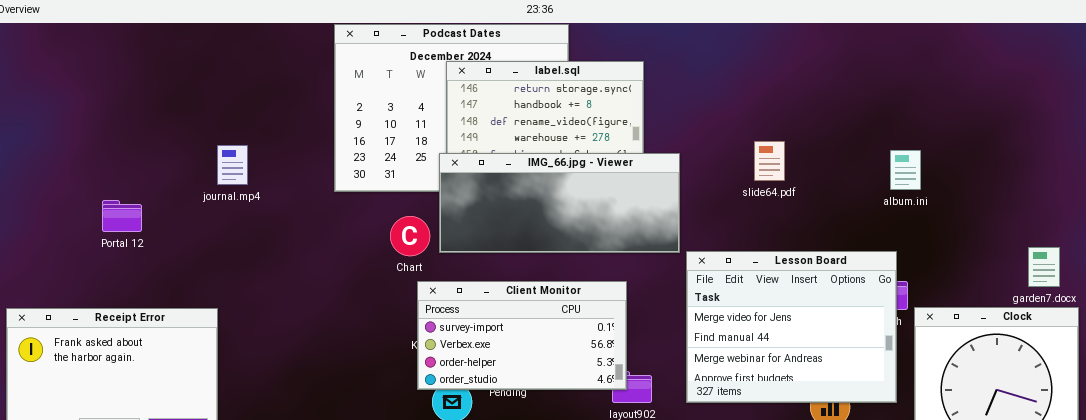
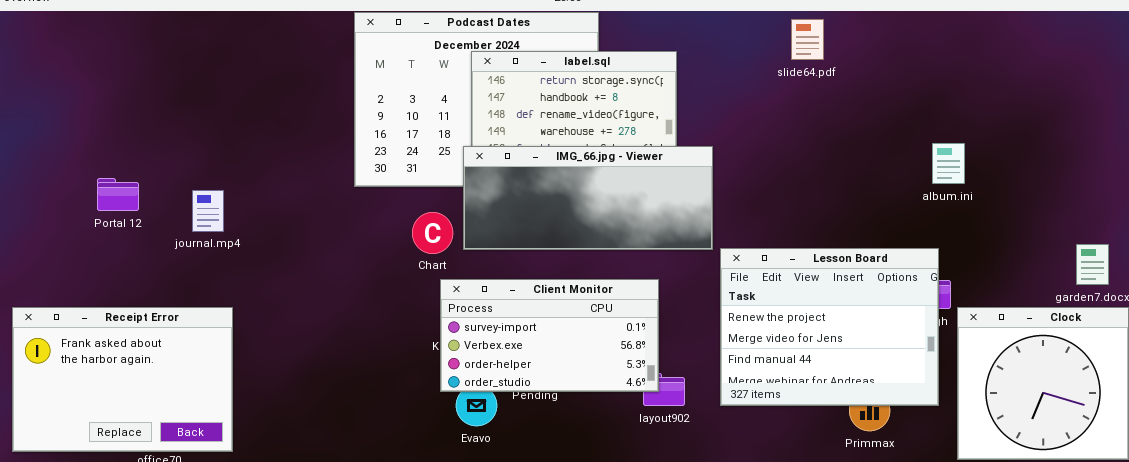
slide64.pdf: [754,141,785,181] -> [791,19,824,60], moved
journal.mp4: [217,145,248,185] -> [192,190,224,232], moved
Portal 12: [102,200,142,232] -> [97,178,139,211], moved
Lesson Board: [686,251,897,403] -> [720,248,939,406], scrolled up 1 row

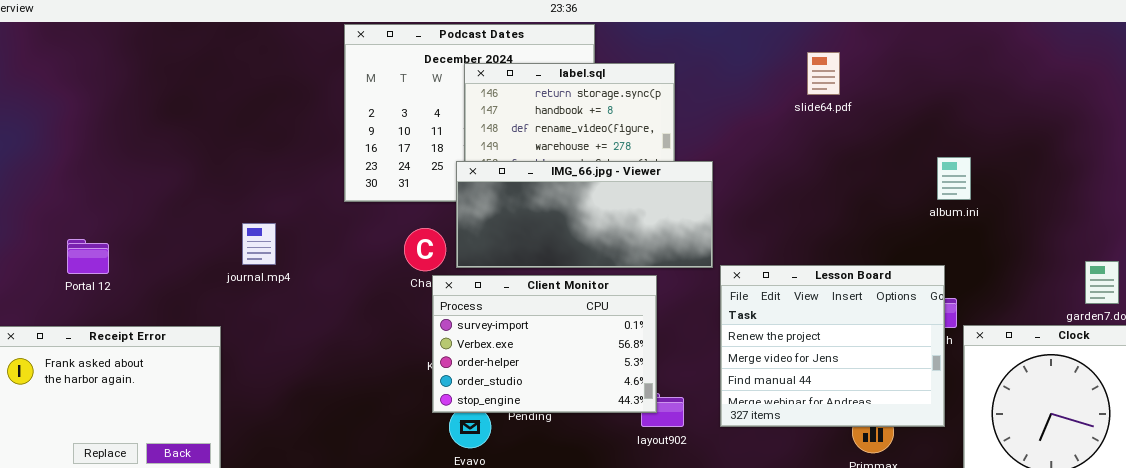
slide64.pdf: [791,19,824,60] -> [807,52,840,95], moved
Portal 12: [97,178,139,211] -> [67,239,109,274], moved
journal.mp4: [192,190,224,232] -> [242,223,276,265], moved
Client Monitor: [440,279,659,392] -> [432,275,657,413], resized

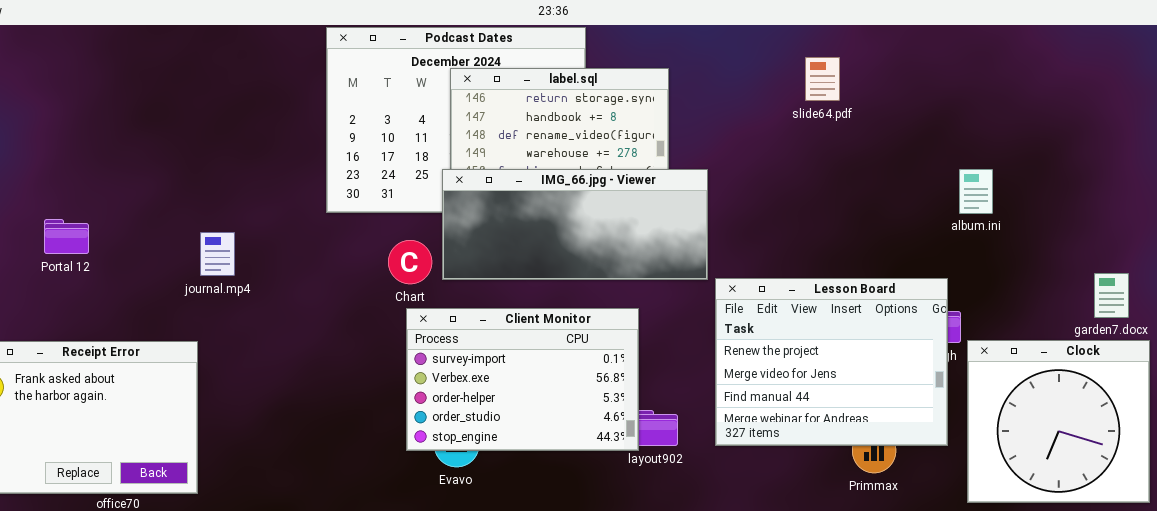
album.ini: [937,157,971,200] -> [959,169,993,214], moved
journal.mp4: [242,223,276,265] -> [200,232,235,276], moved
Portal 12: [67,239,109,274] -> [44,219,89,254], moved
Client Monitor: [432,275,657,413] -> [406,308,639,451], moved

